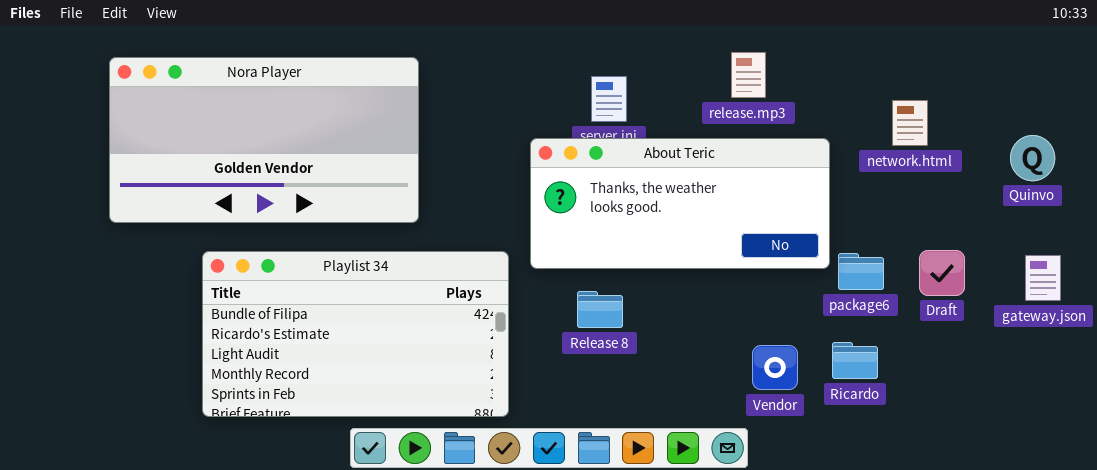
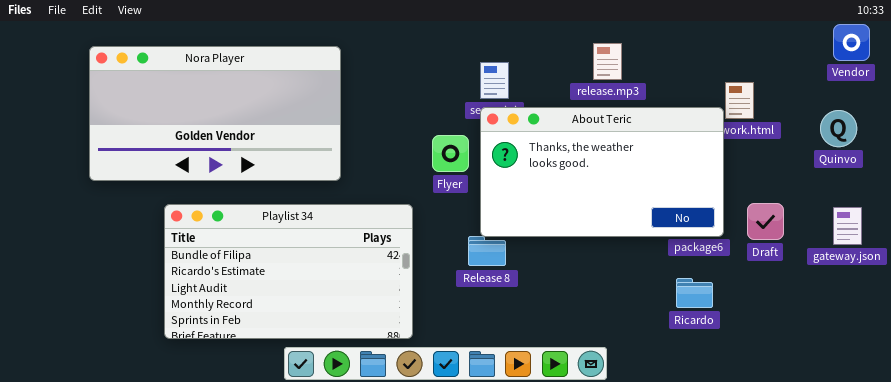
About Teric: [530,138,830,269] -> [480,107,724,237], moved, resized
Vendor: [752,345,798,390] -> [833,24,870,61], moved

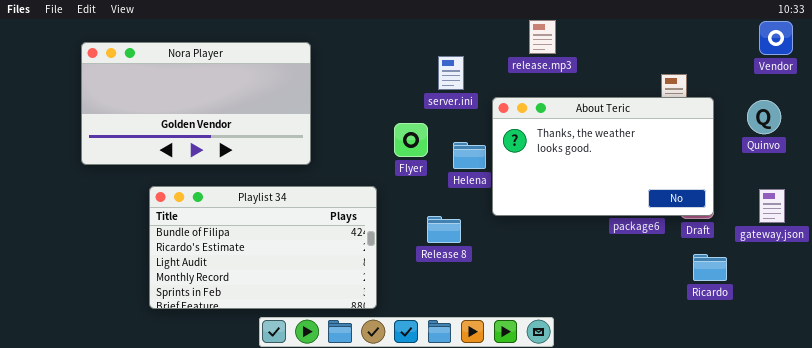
release.mp3: [593,43,622,80] -> [529,20,556,54], moved
About Teric: [480,107,724,237] -> [492,97,714,216], moved
Ricardo: [676,278,713,308] -> [693,254,727,281], moved

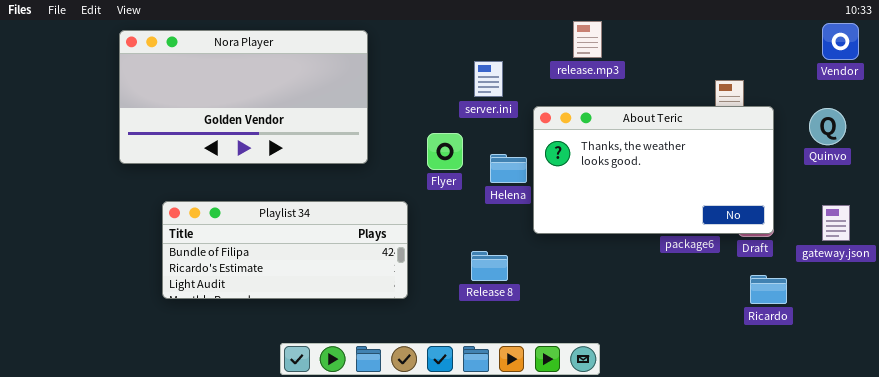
Nora Player: [81,42,311,165] -> [119,30,368,164], moved
Playlist 34: [149,186,377,309] -> [162,201,408,299], resized
Release 8: [427,216,461,243] -> [471,251,508,281], moved

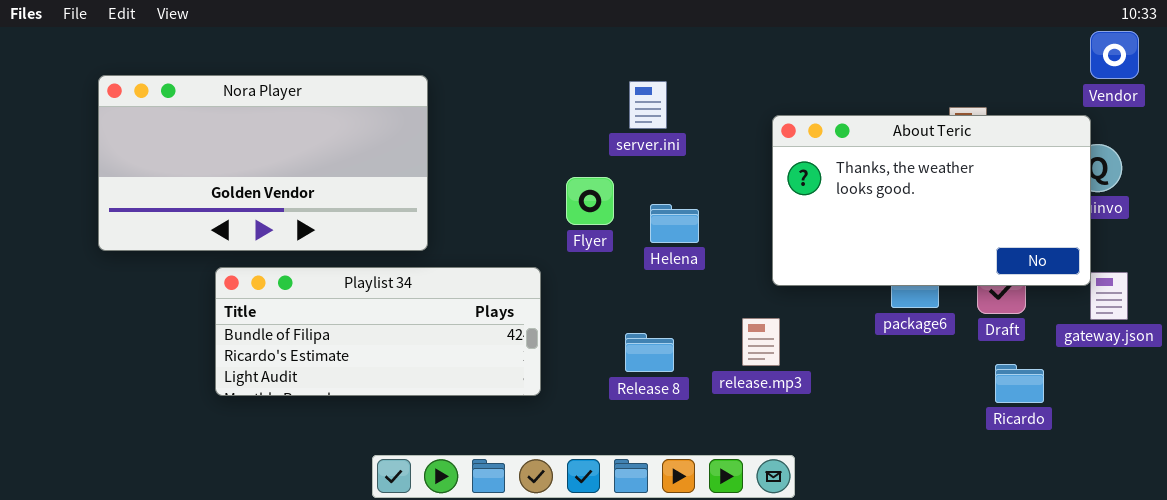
release.mp3: [573,21,602,58] -> [742,318,780,366], moved
Nora Player: [119,30,368,164] -> [98,75,428,251], moved
About Teric: [533,106,774,234] -> [772,115,1091,286], moved

